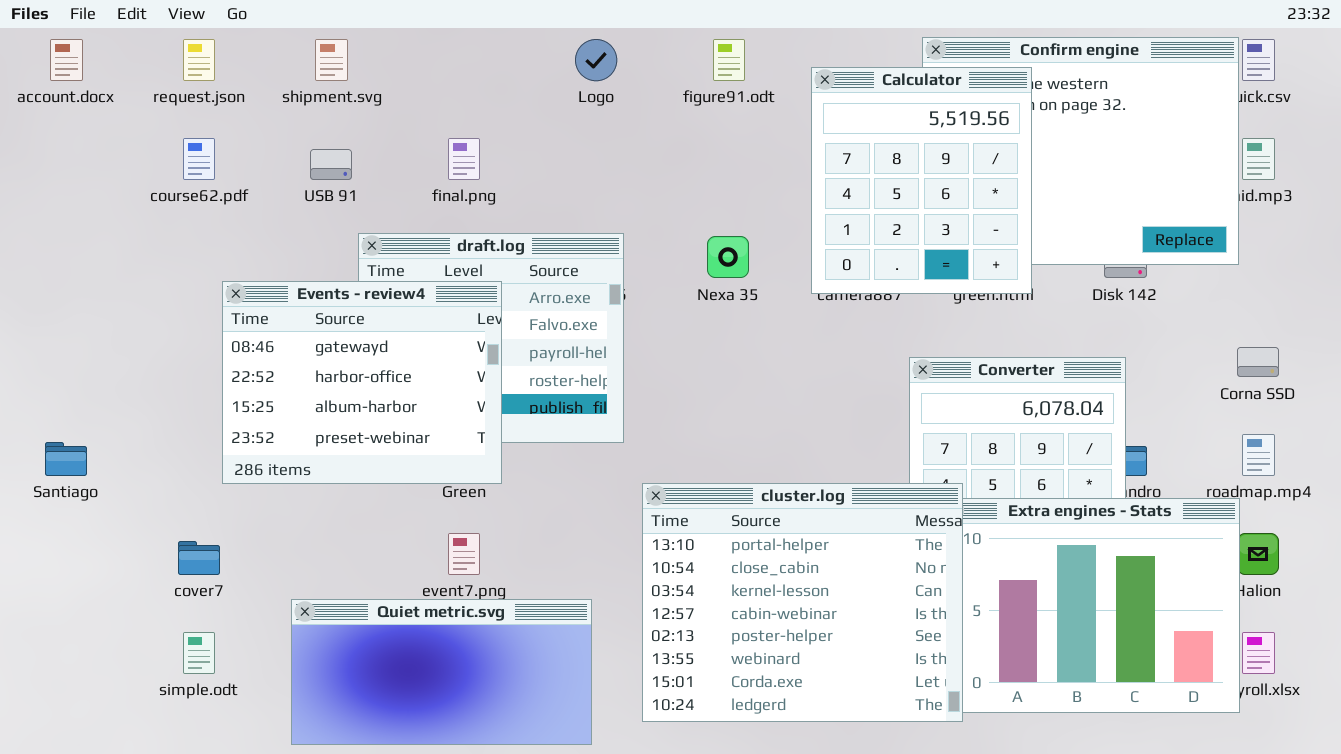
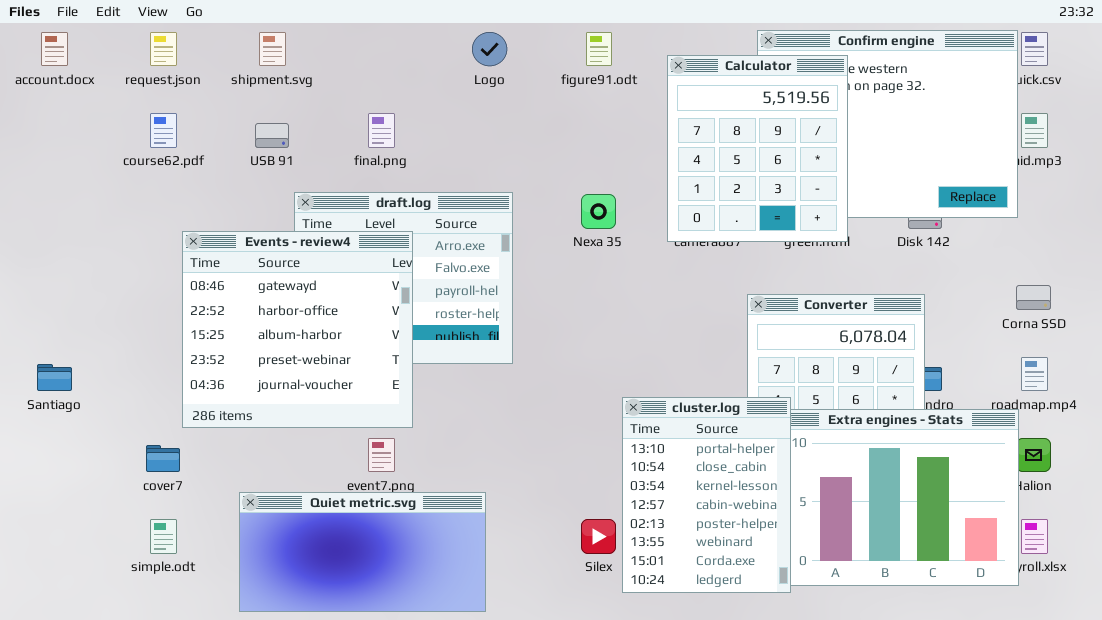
Events - review4: [222,281,502,484] -> [182,231,413,428], resized
cluster.log: [642,483,963,722] -> [622,397,791,593], resized

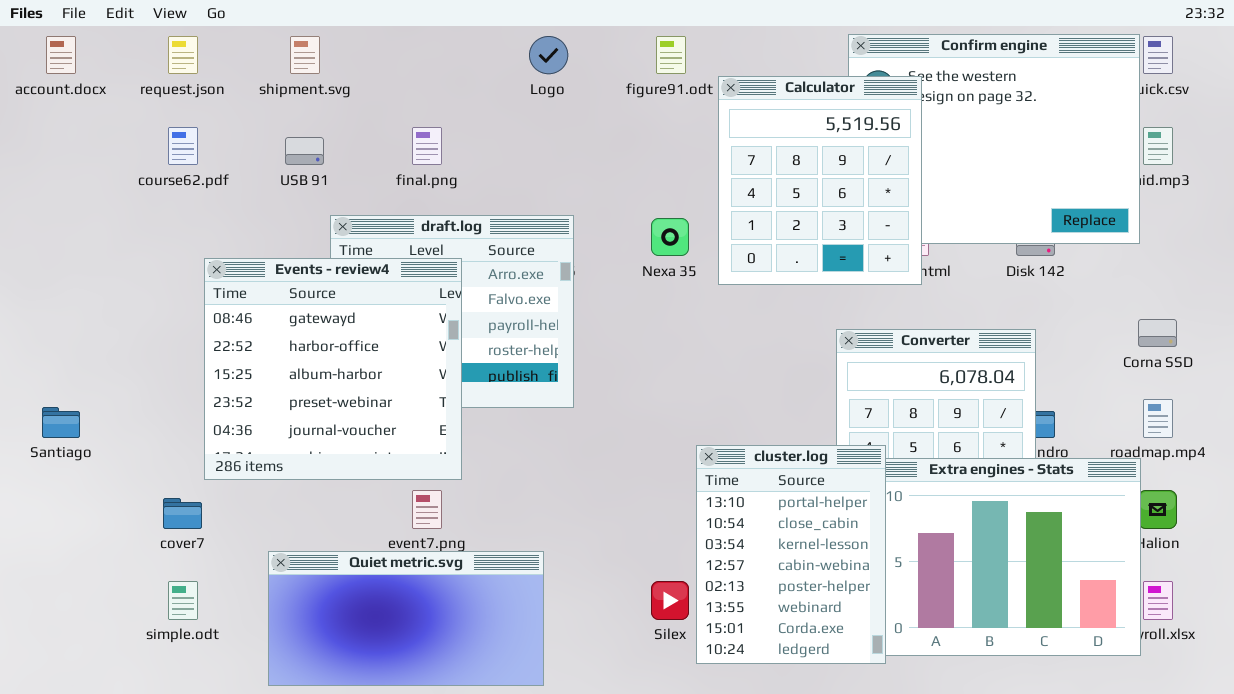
Calculator: [667,55,848,242] -> [718,76,922,285], moved

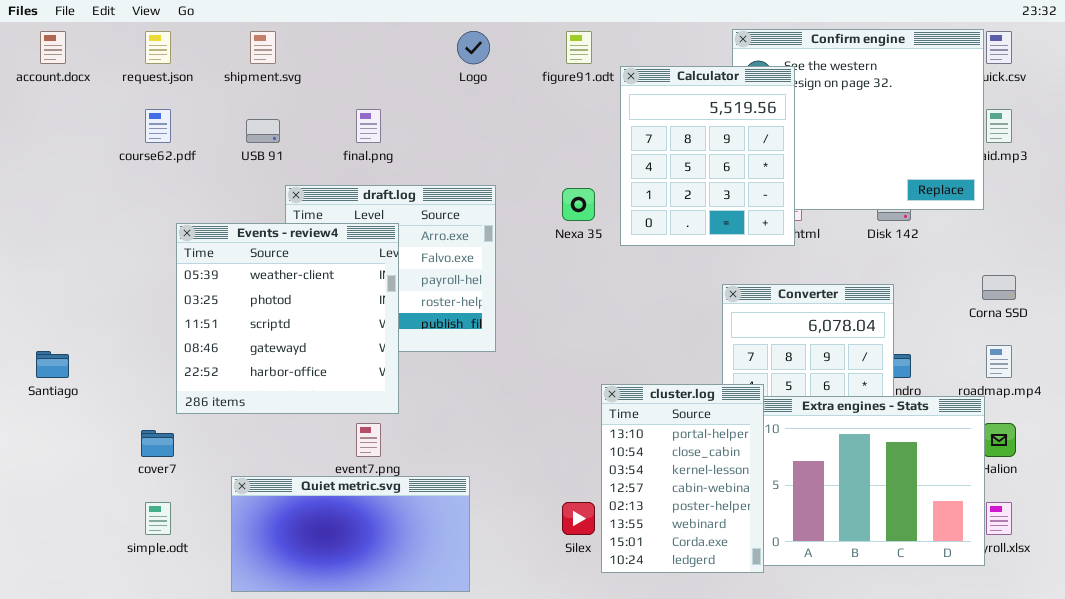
Events - review4: [204,258,462,480] -> [176,223,399,414], scrolled up 3 rows

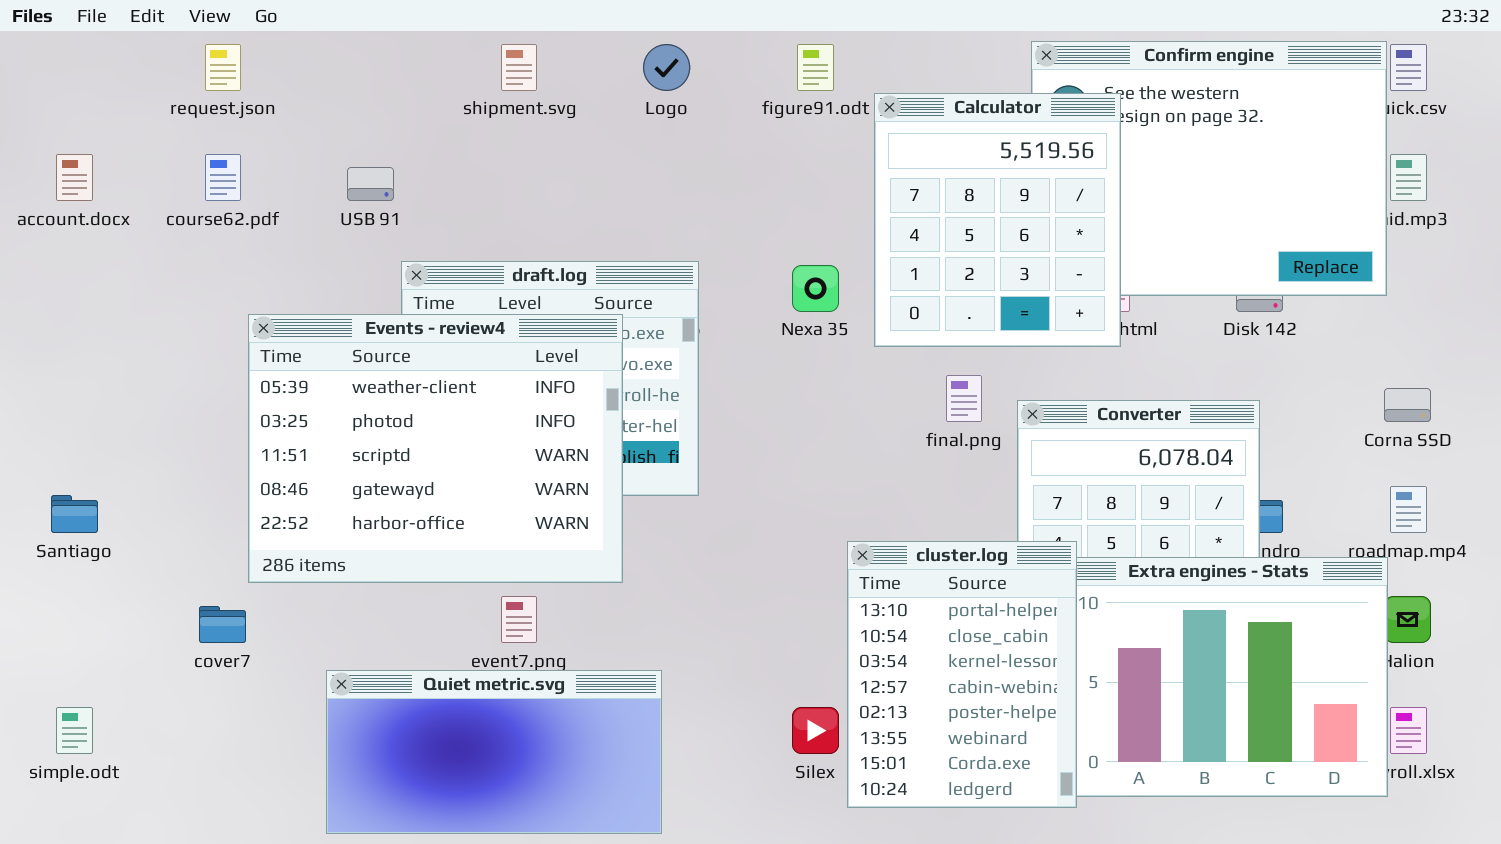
account.docx: [40,31,66,64] -> [56,154,93,201], moved
shipment.svg: [250,31,276,64] -> [501,44,537,91], moved
final.png: [356,109,381,143] -> [946,375,982,422], moved
Events - review4: [176,223,399,414] -> [248,314,623,583], resized
simple.odt: [145,502,171,535] -> [56,707,93,754], moved

